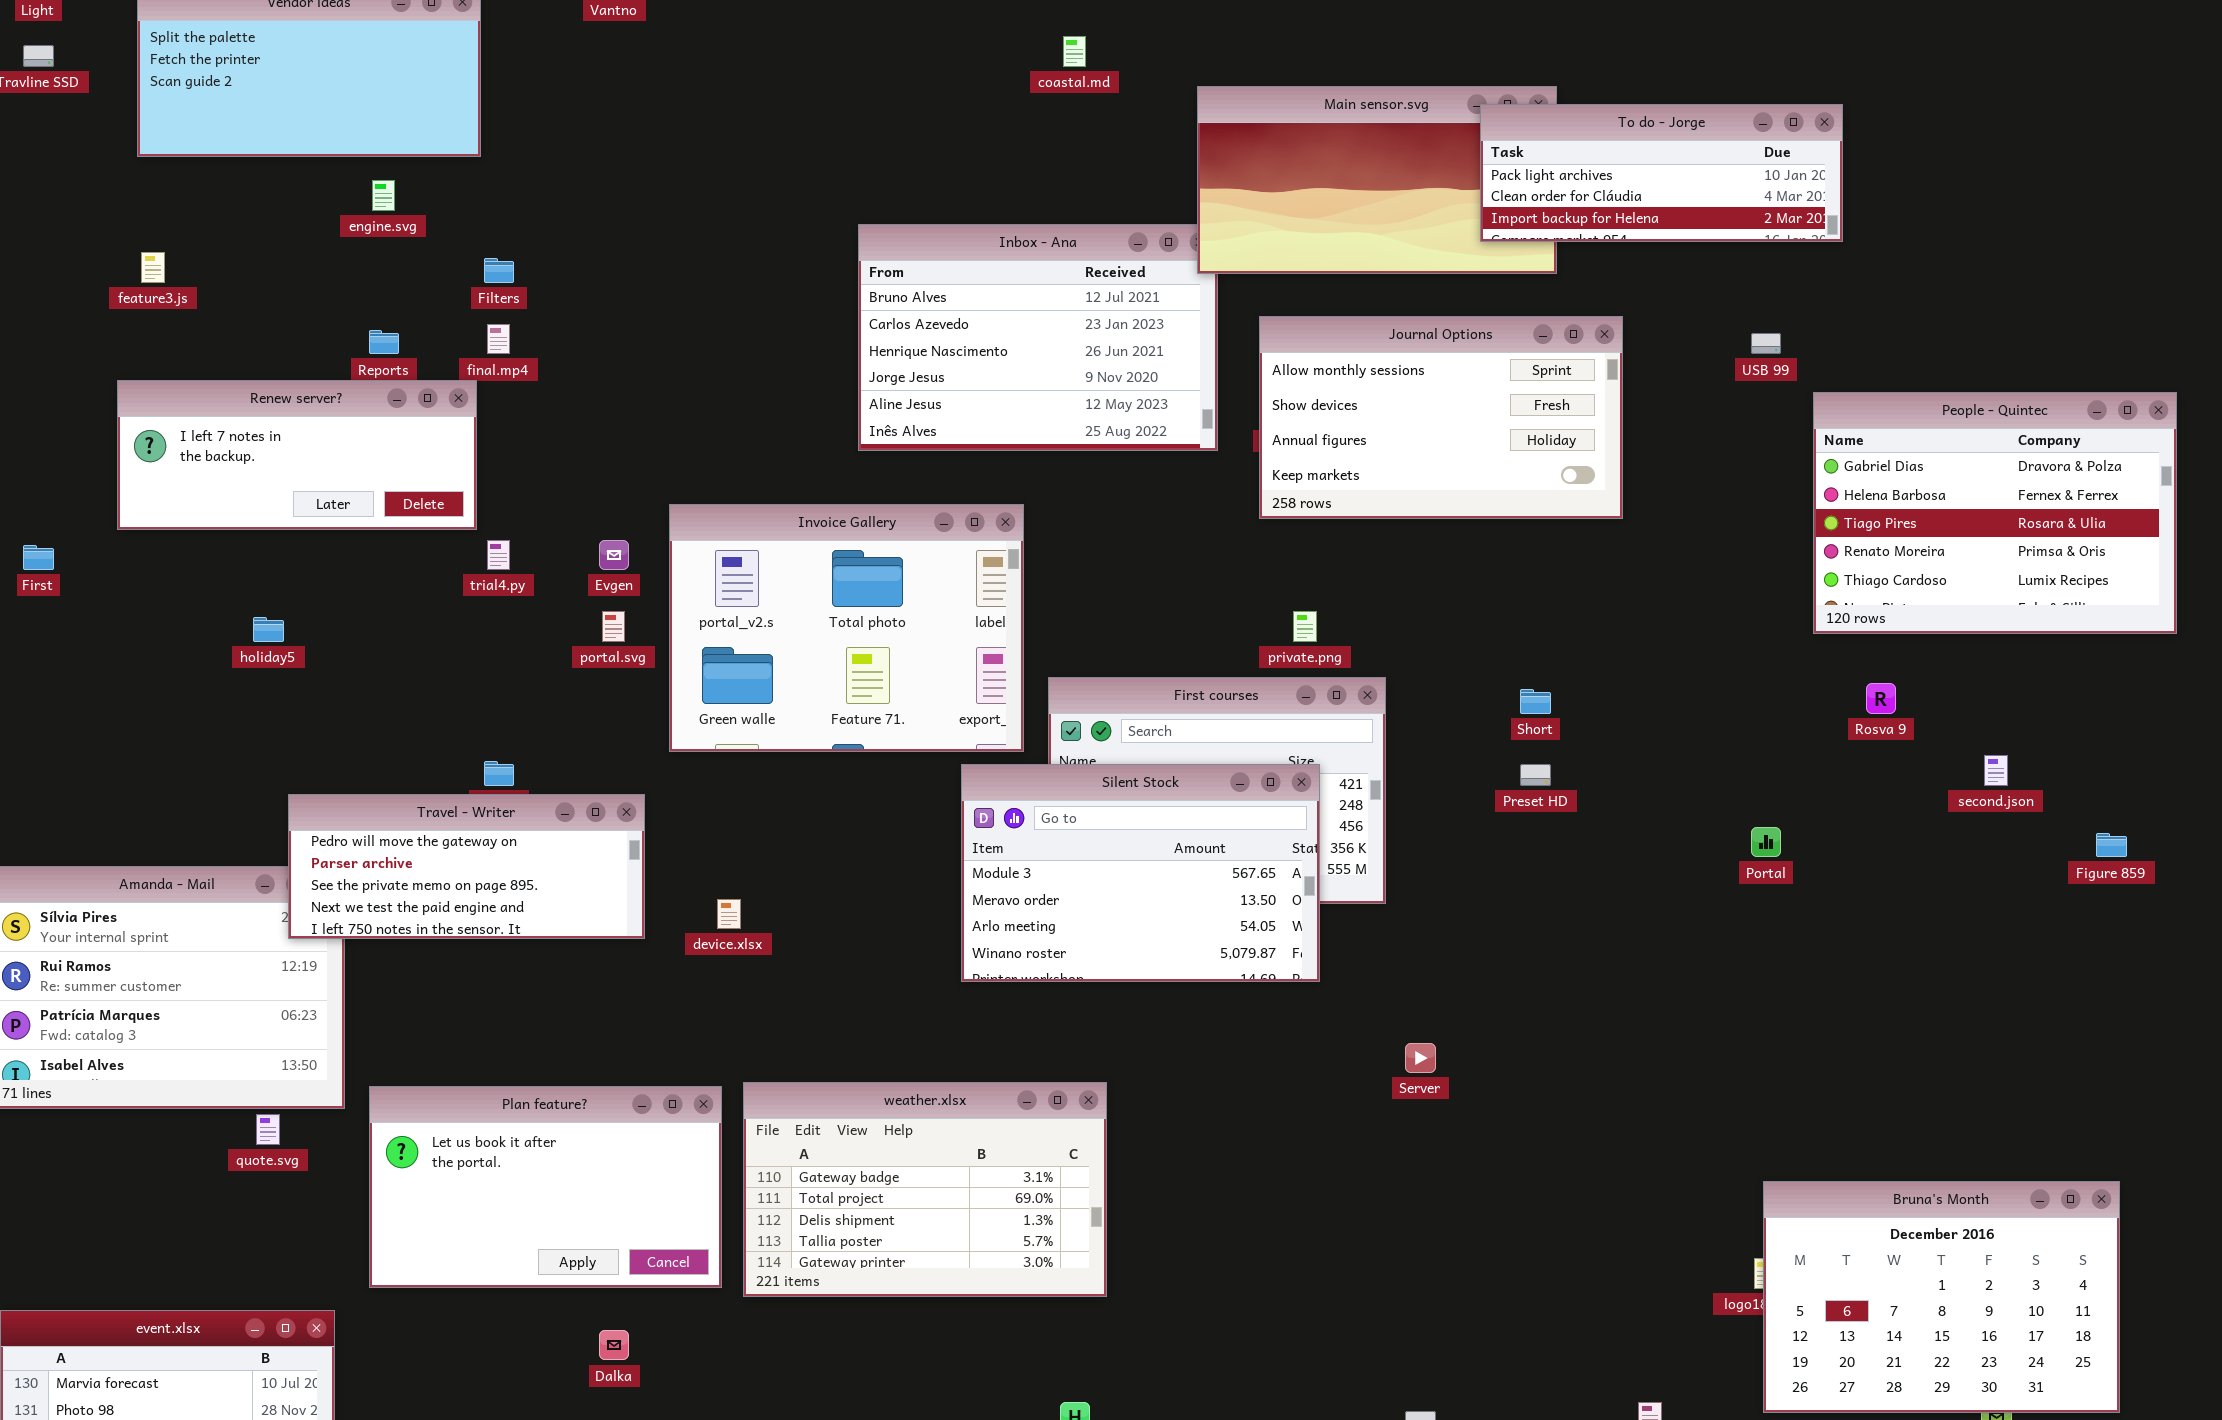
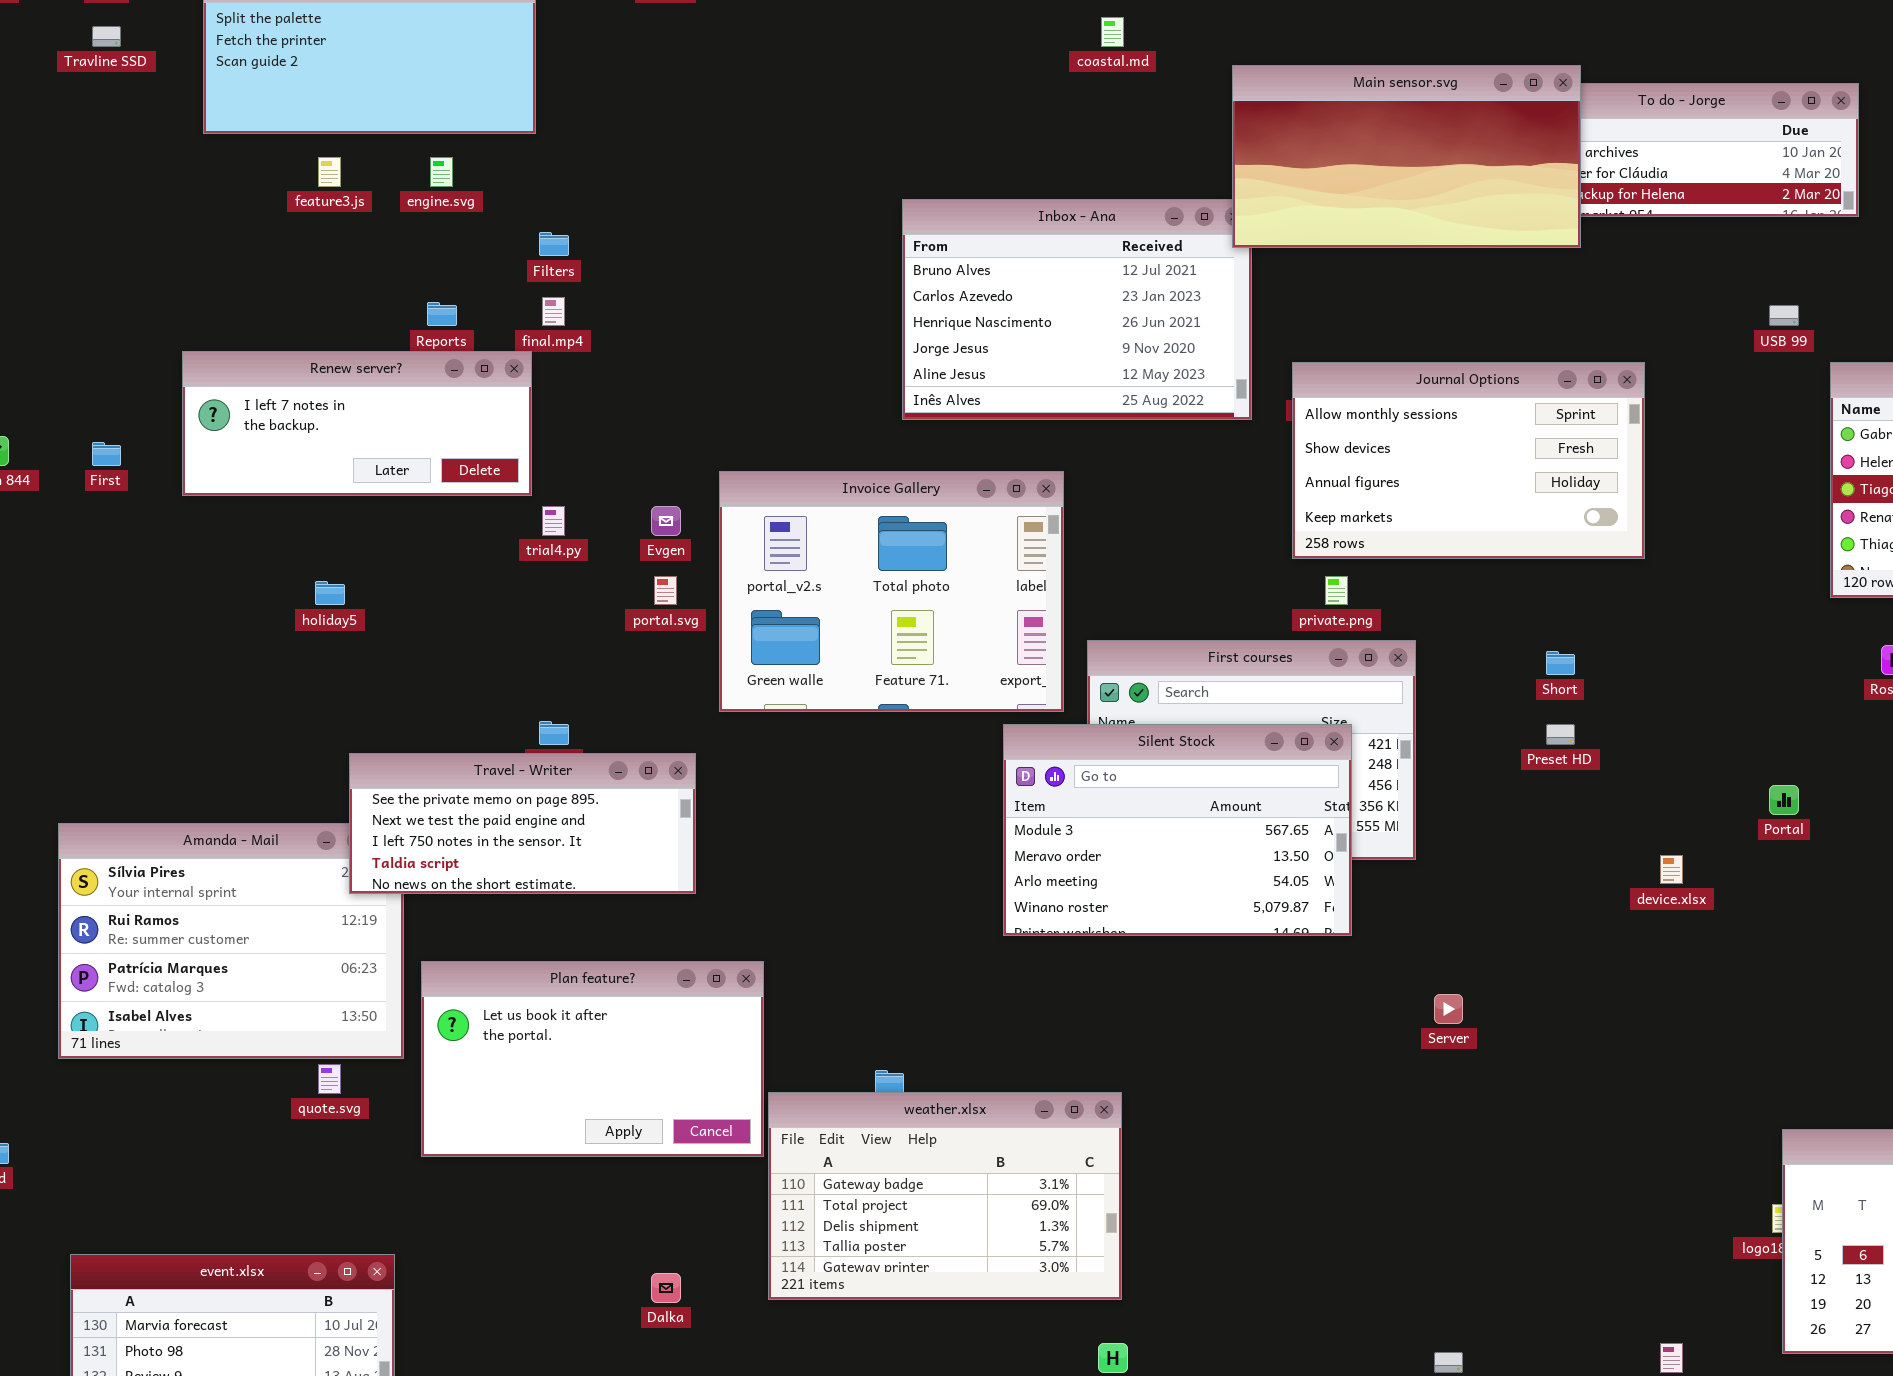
Main sensor.svg: [1197,86,1557,274] -> [1232,65,1581,248], raised
feature3.js: [141,252,165,283] -> [318,157,341,187], moved
Journal Options: [1259,316,1623,519] -> [1292,362,1645,559], moved
First: [23,545,54,570] -> [92,442,121,466], moved
Travel - Writer: [288,794,645,939] -> [349,753,696,894], scrolled down 2 rows
device.xlsx: [717,899,741,929] -> [1660,855,1683,884], moved
weather.xlsx: [743,1082,1107,1297] -> [768,1092,1122,1300], moved
Plan feature?: [369,1086,722,1288] -> [421,961,764,1157], moved

